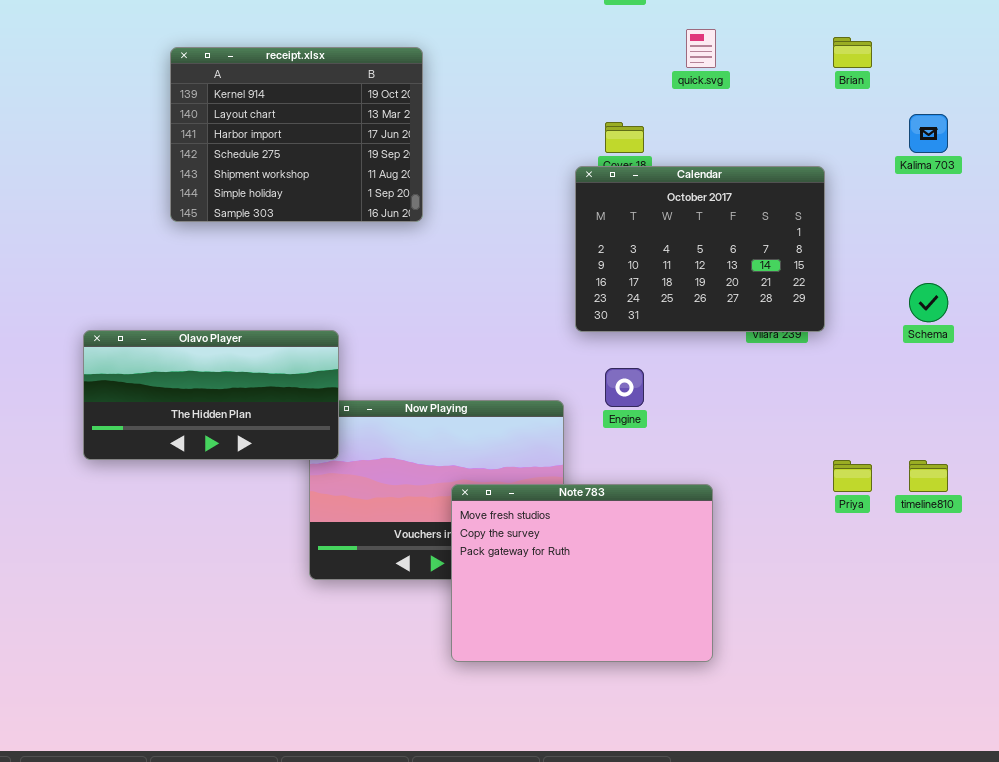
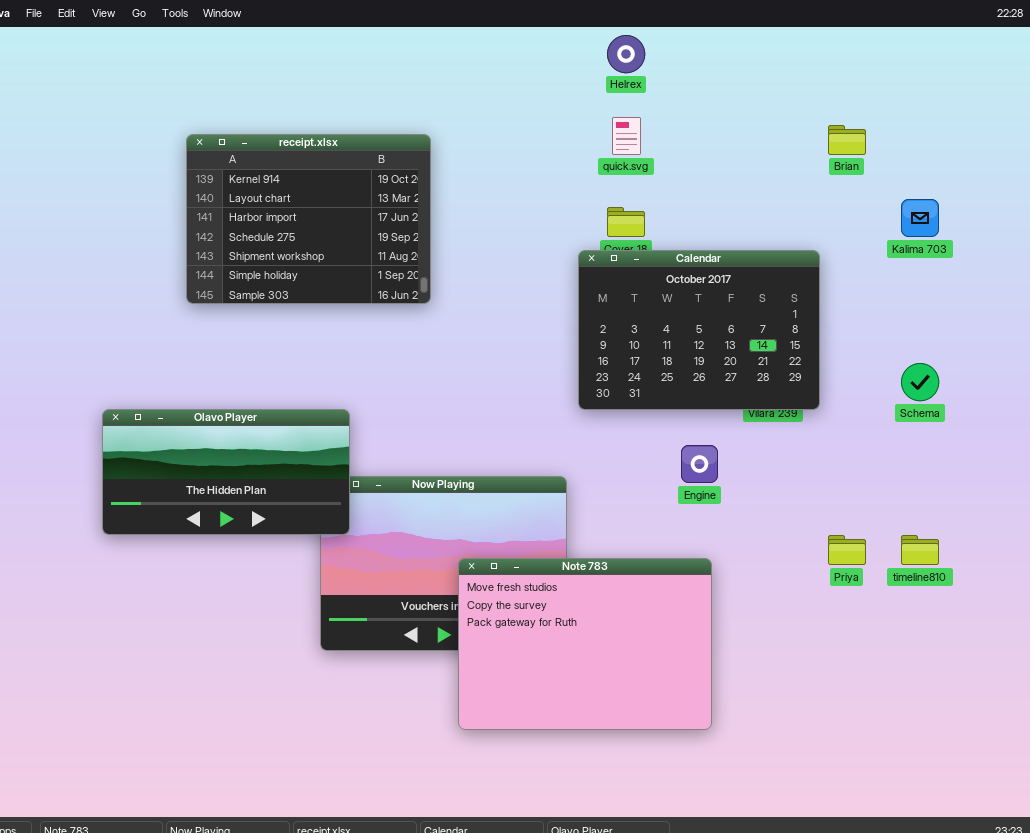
quick.svg: [686,29,716,68] -> [612,117,641,155], moved
Engine: [605,368,644,407] -> [681,445,718,483], moved

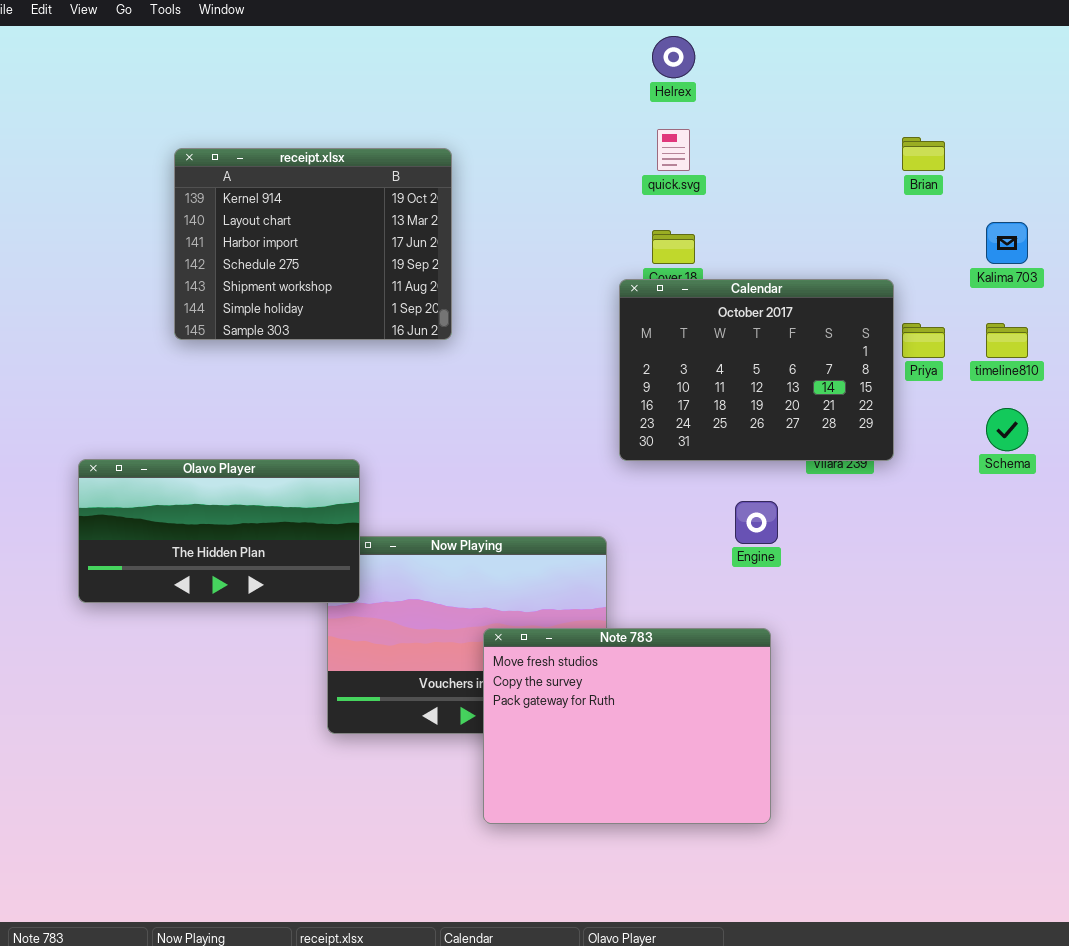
Priya: [828,535,866,565] -> [902,323,945,358], moved
timeline810: [901,535,939,565] -> [986,323,1028,358], moved

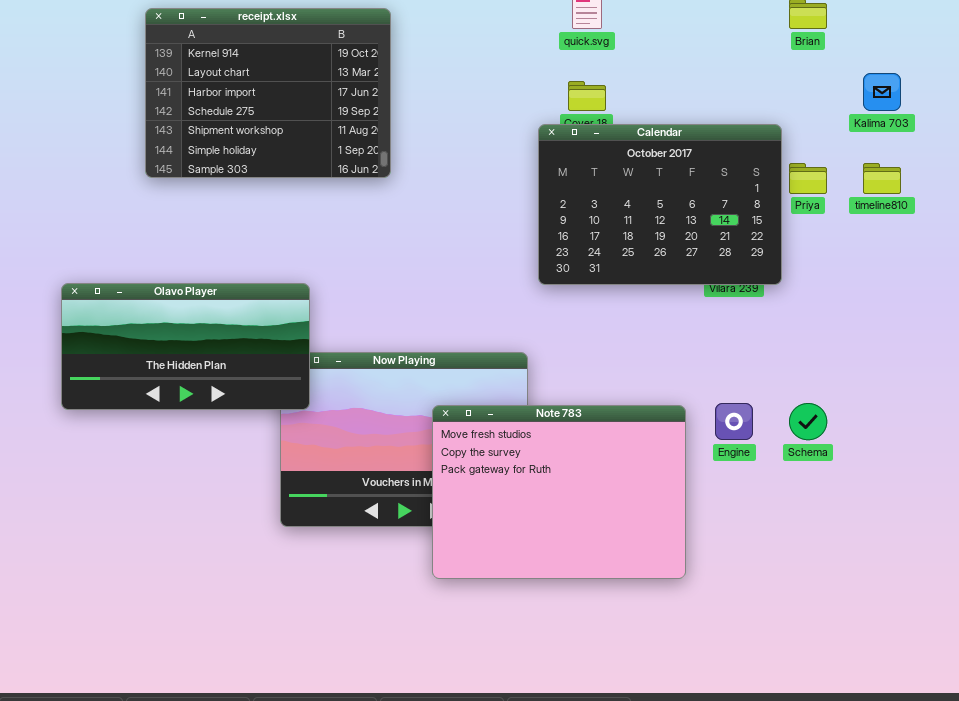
Schema: [986,408,1028,451] -> [789,403,827,440], moved
Engine: [735,501,778,544] -> [715,403,753,440], moved
Note 783: [483,628,771,824] -> [432,405,686,579], moved

